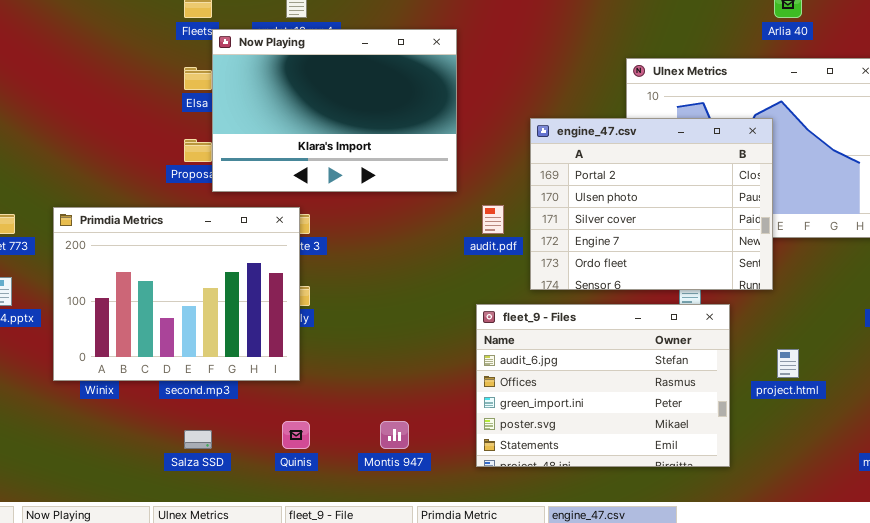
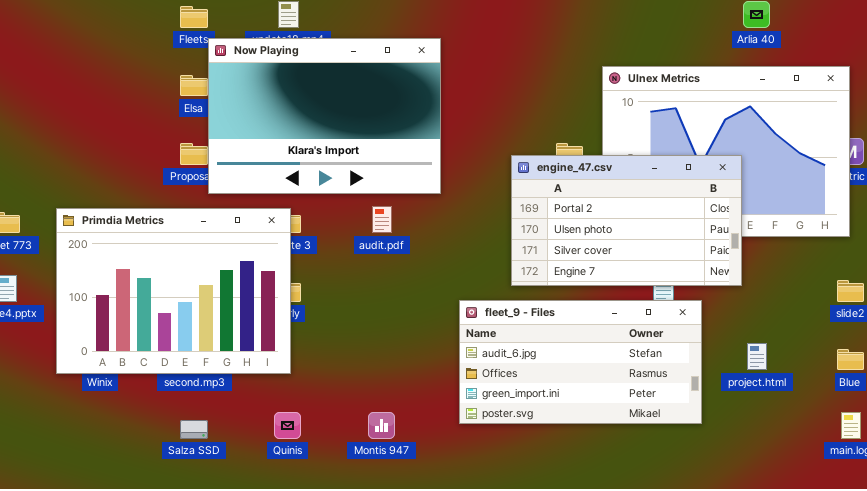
engine_47.csv: [530,118,773,290] -> [511,155,742,286], resized
audit.pdf: [482,205,504,234] -> [372,206,392,233], moved
fleet_9 - Files: [476,304,730,467] -> [459,300,702,424], resized

